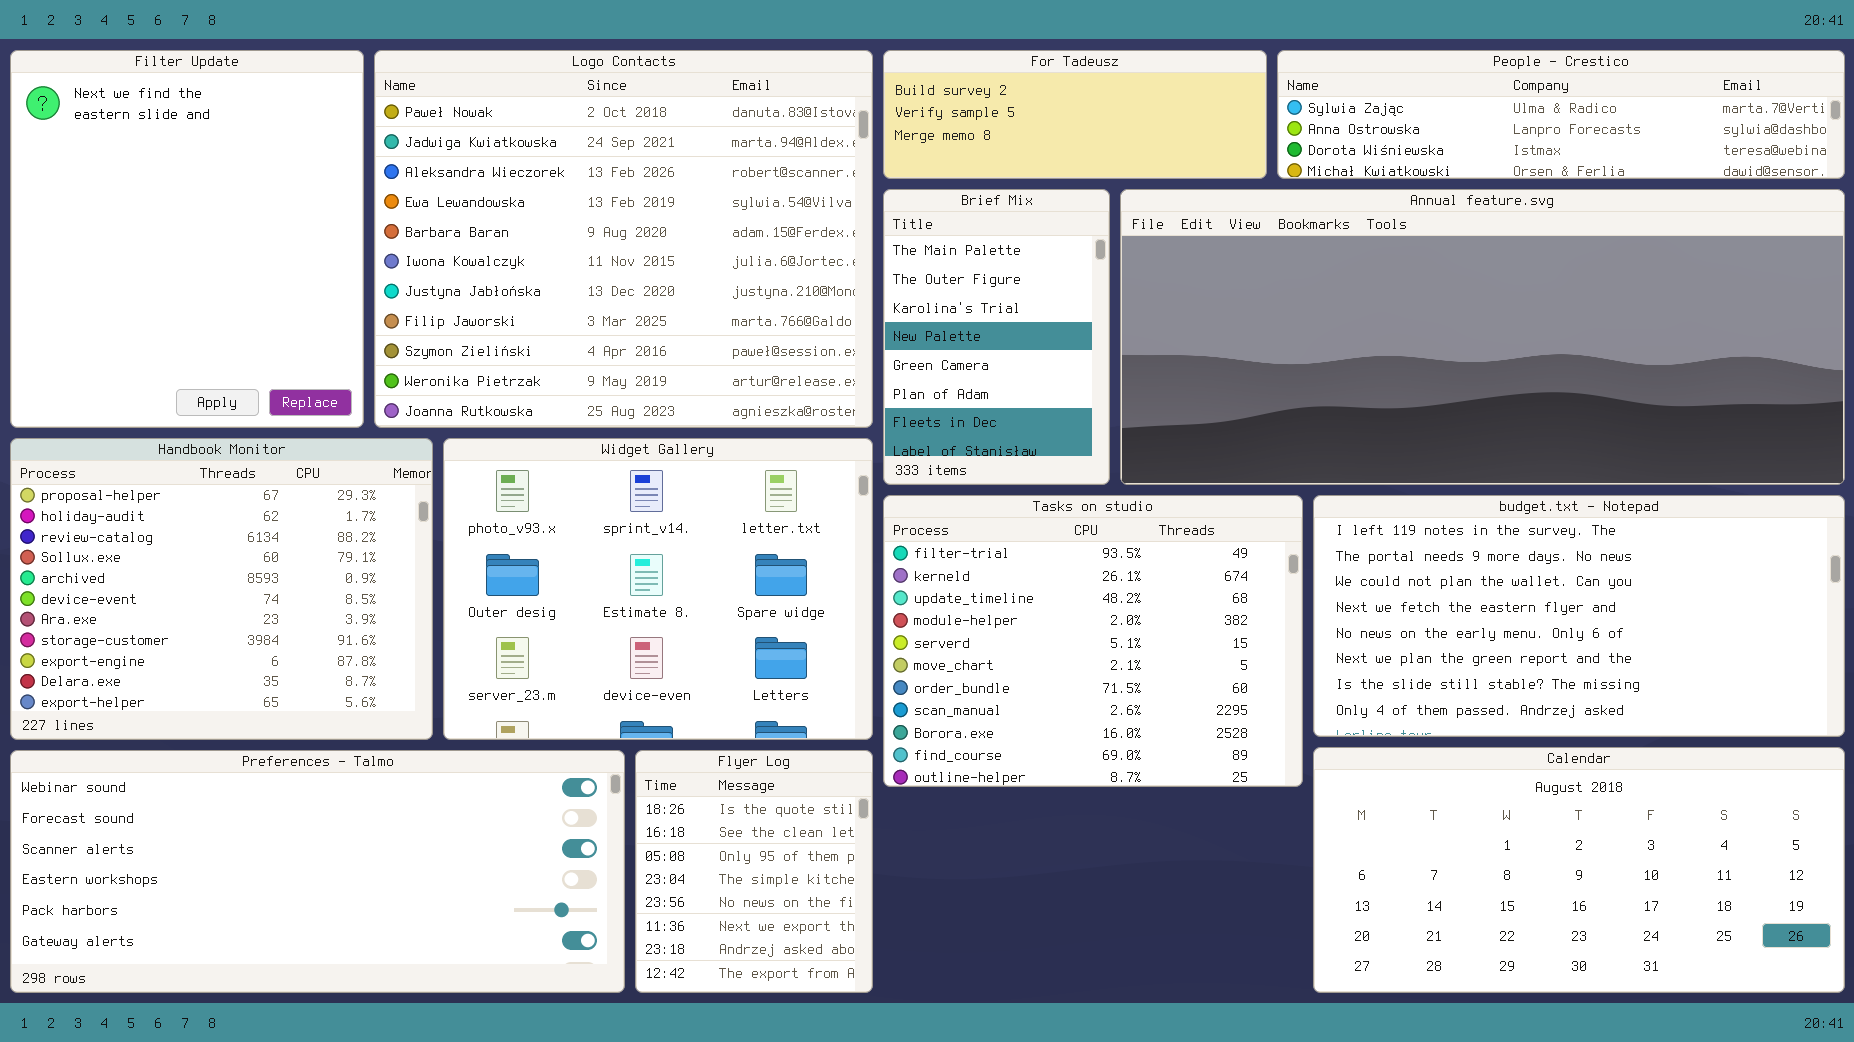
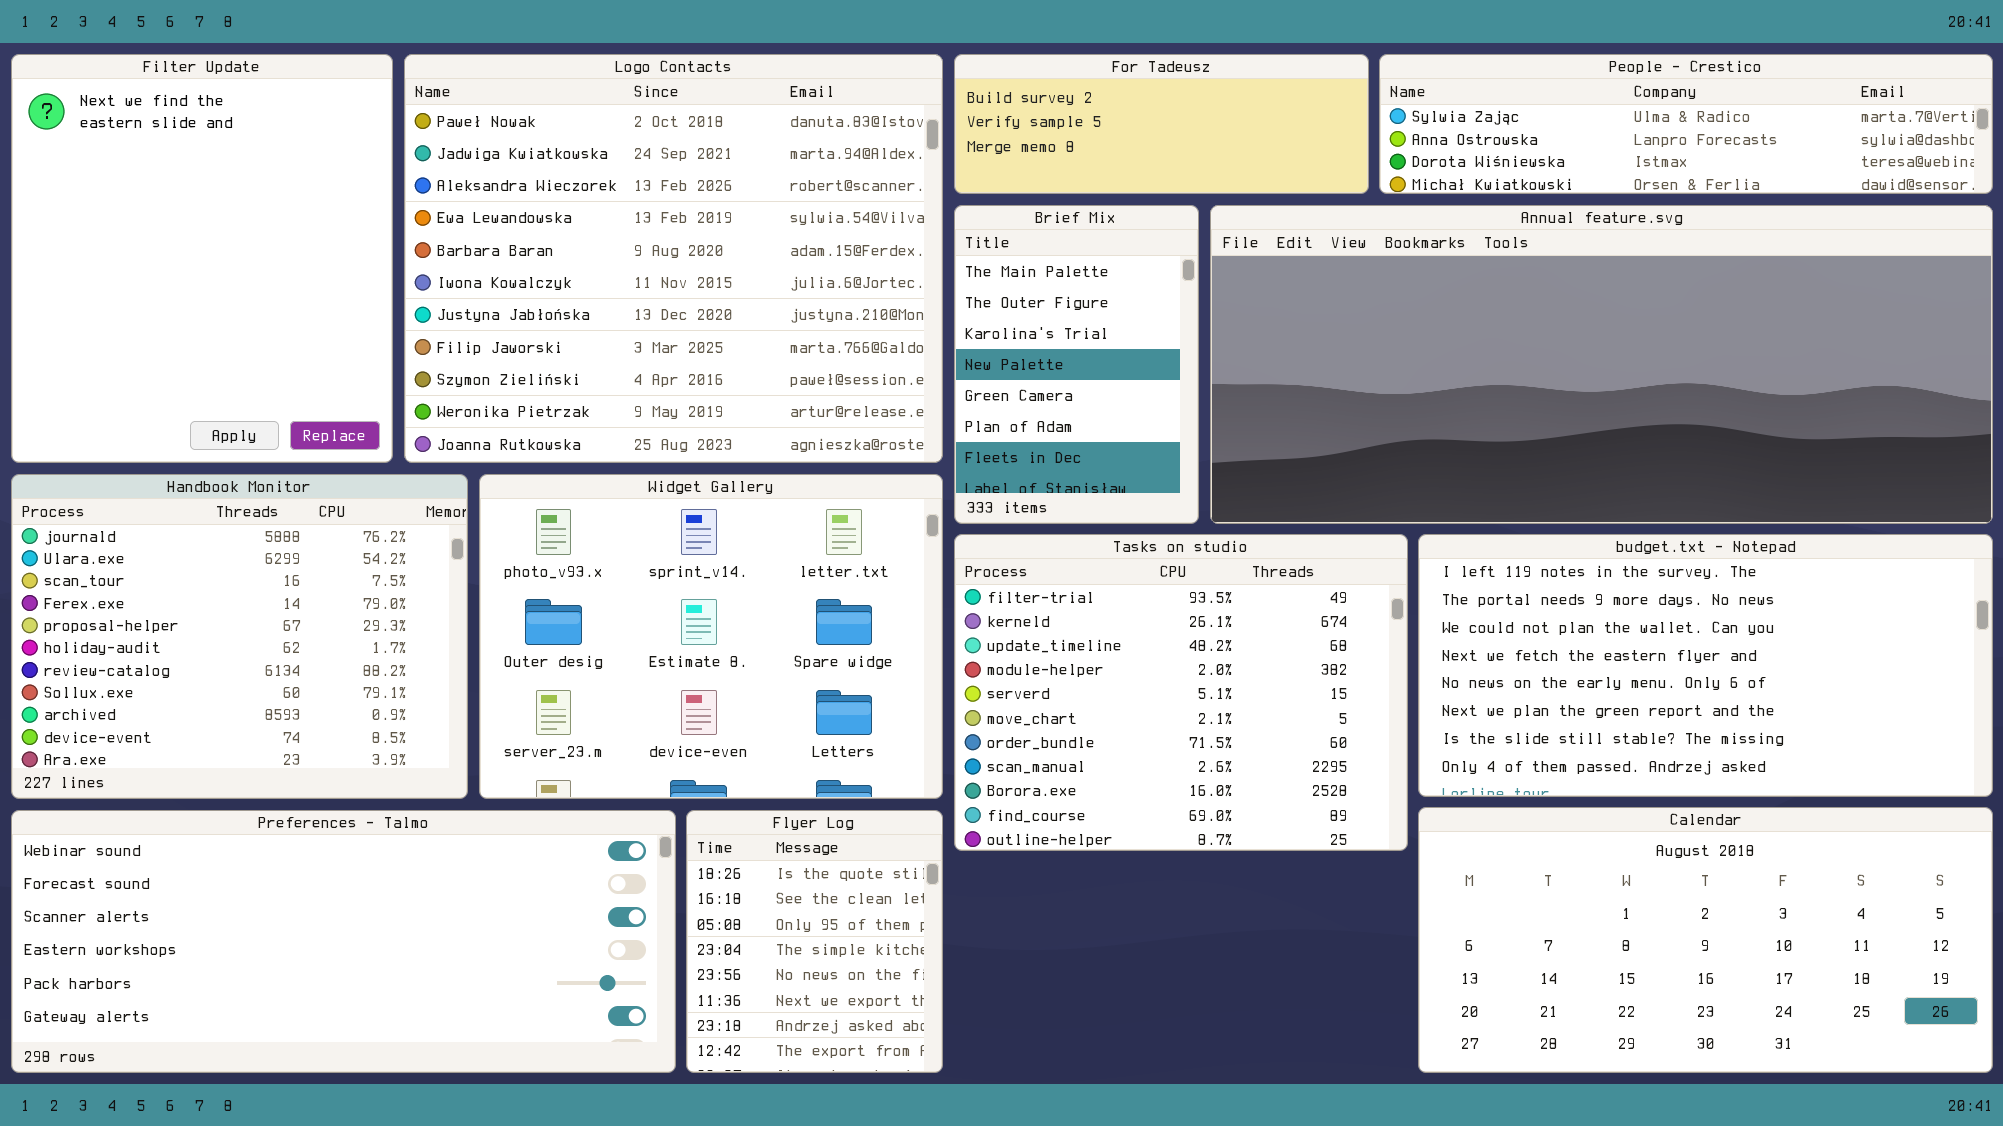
Handbook Monitor: [10,438,433,740] -> [11,474,468,799], scrolled up 4 rows

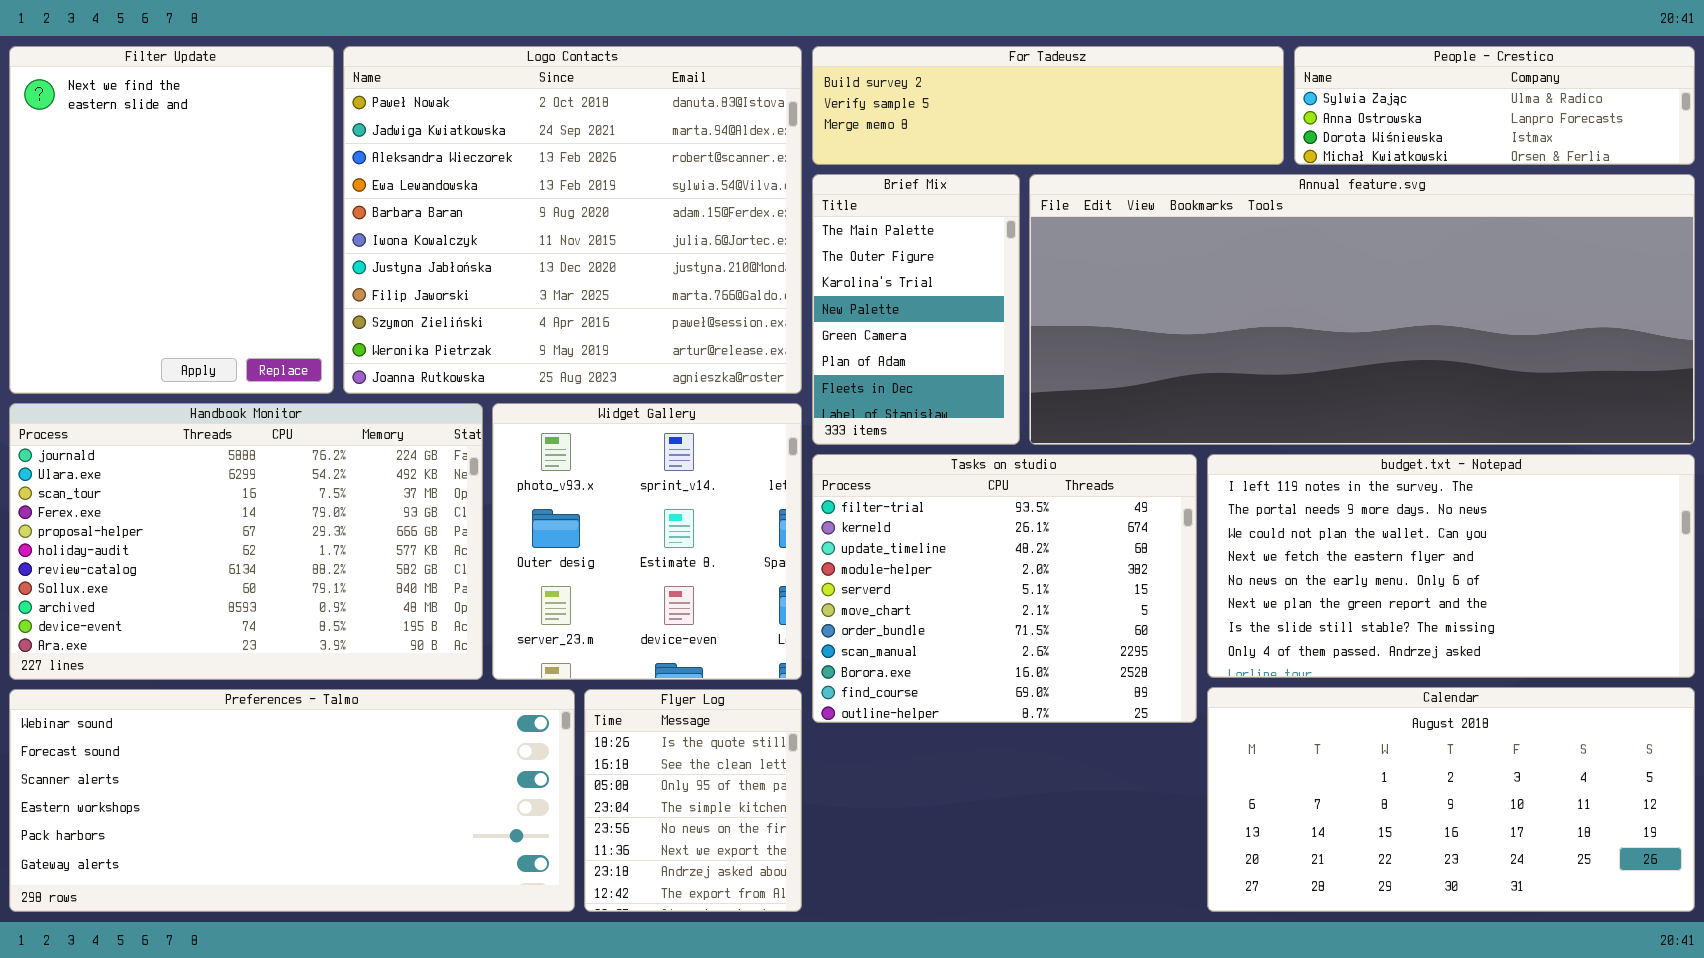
For Tadeusz: [954,54,1369,194] -> [812,46,1284,165], resized
People - Crestico: [1379,54,1993,194] -> [1294,46,1695,165], resized
Handbook Monitor: [11,474,468,799] -> [9,403,483,680], resized
Widget Gallery: [479,474,943,799] -> [492,403,802,680], resized

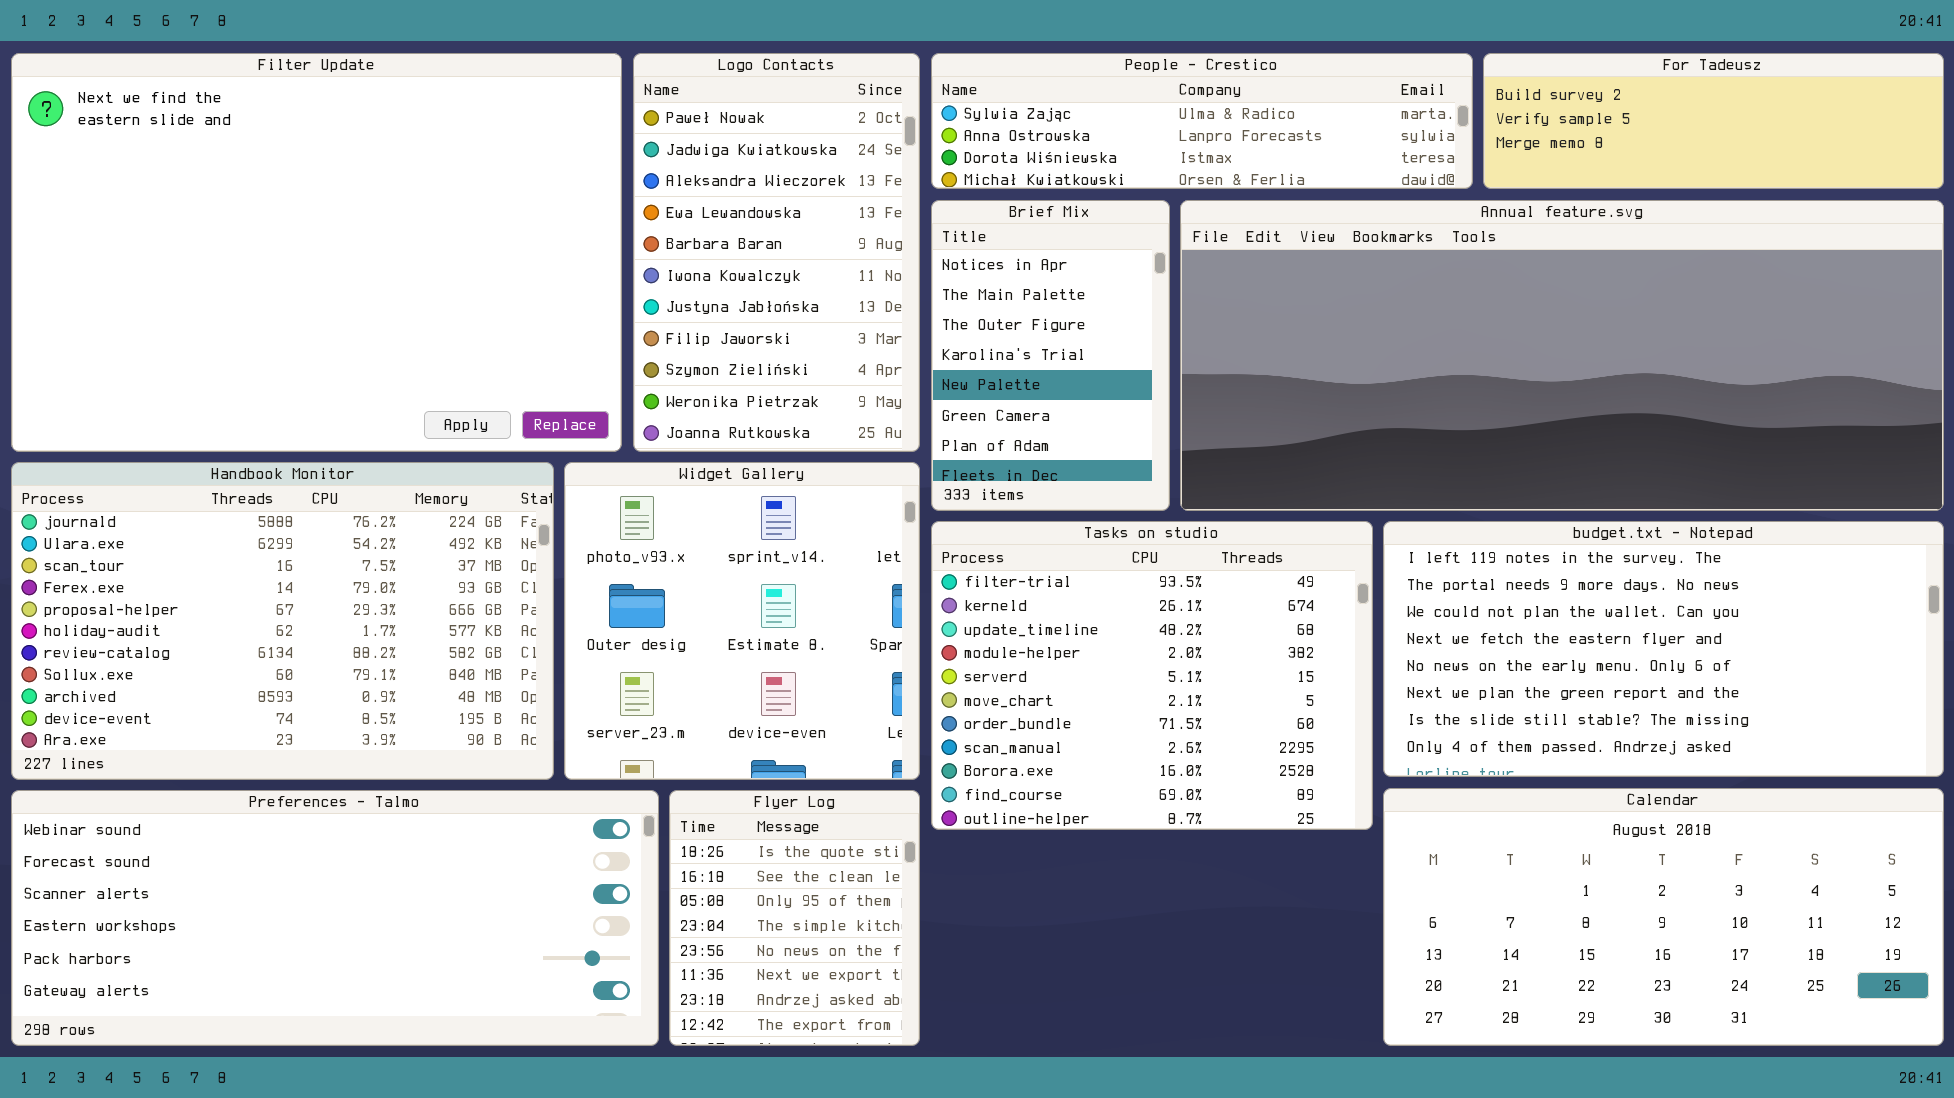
Filter Update: [9,46,334,394] -> [11,53,622,452], resized
Logo Contacts: [343,46,802,394] -> [633,53,920,452], resized
For Tadeusz: [812,46,1284,165] -> [1483,53,1944,189], moved, resized
People - Crestico: [1294,46,1695,165] -> [931,53,1473,189], moved, resized
Brief Mix: [812,174,1020,445] -> [931,200,1170,511], scrolled up 1 row

